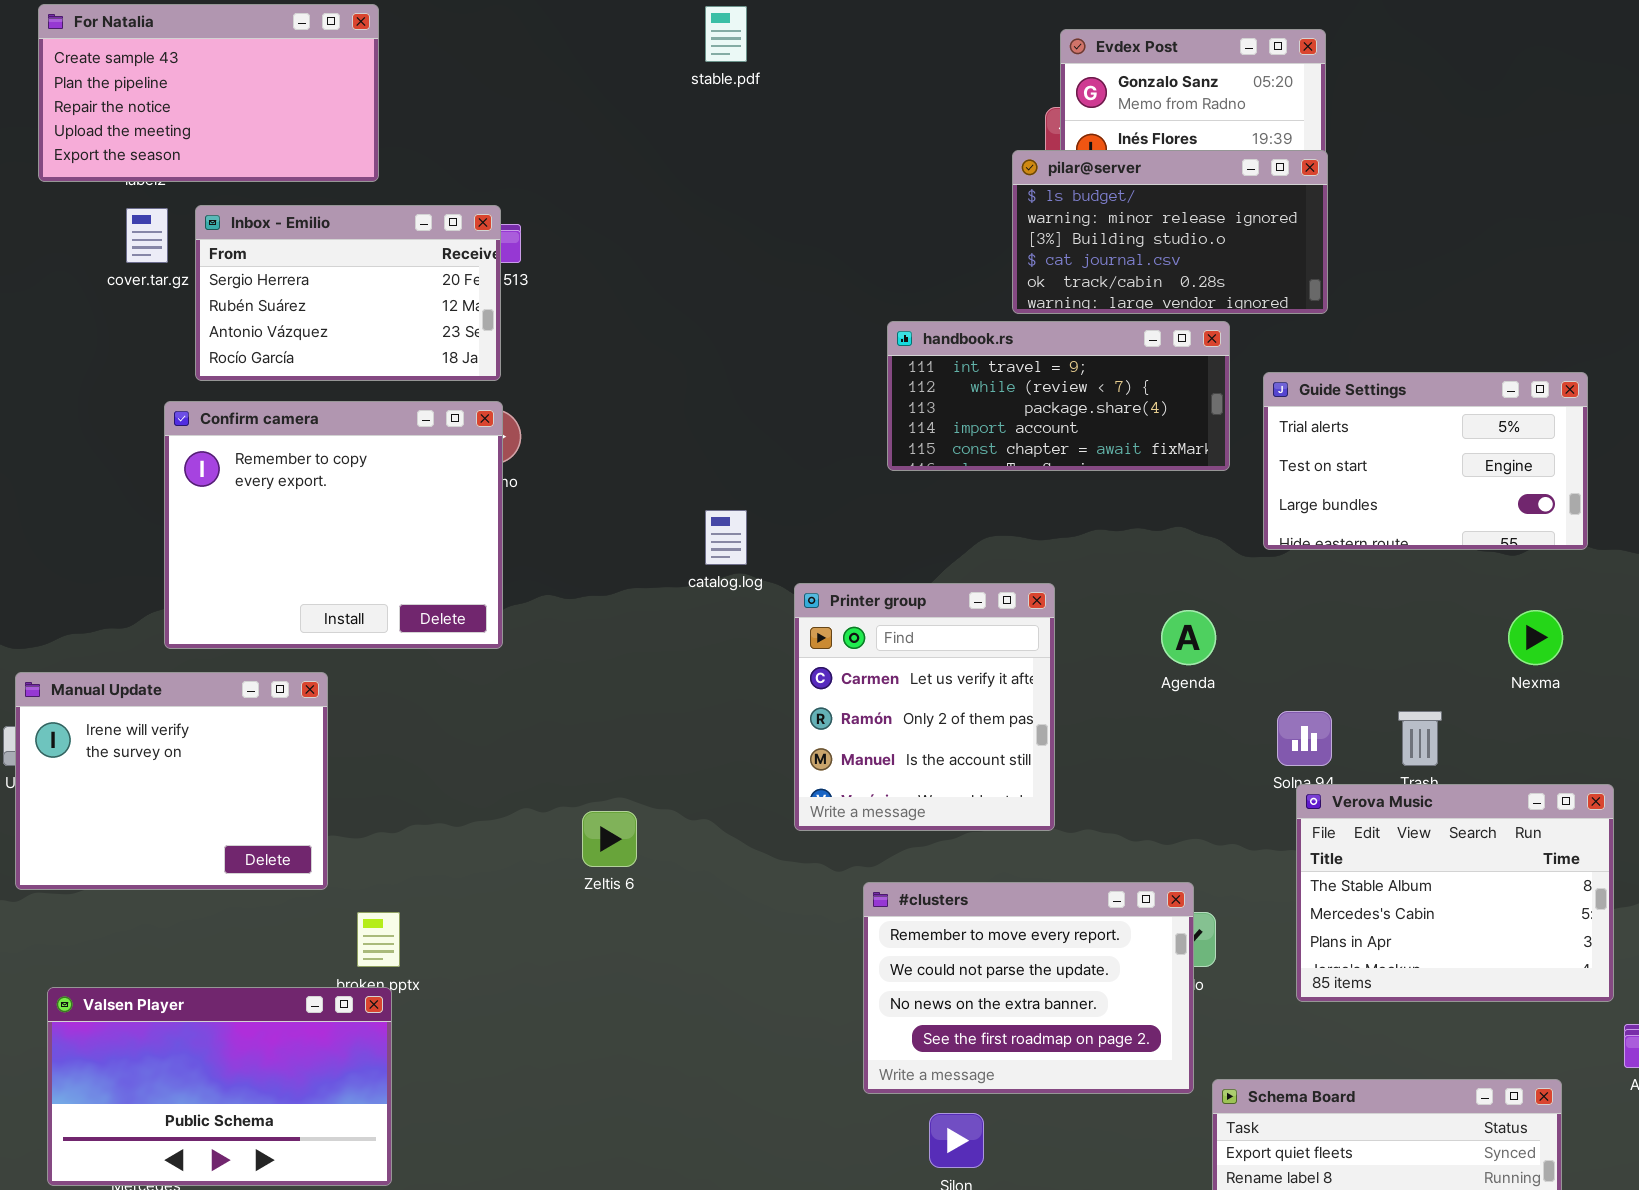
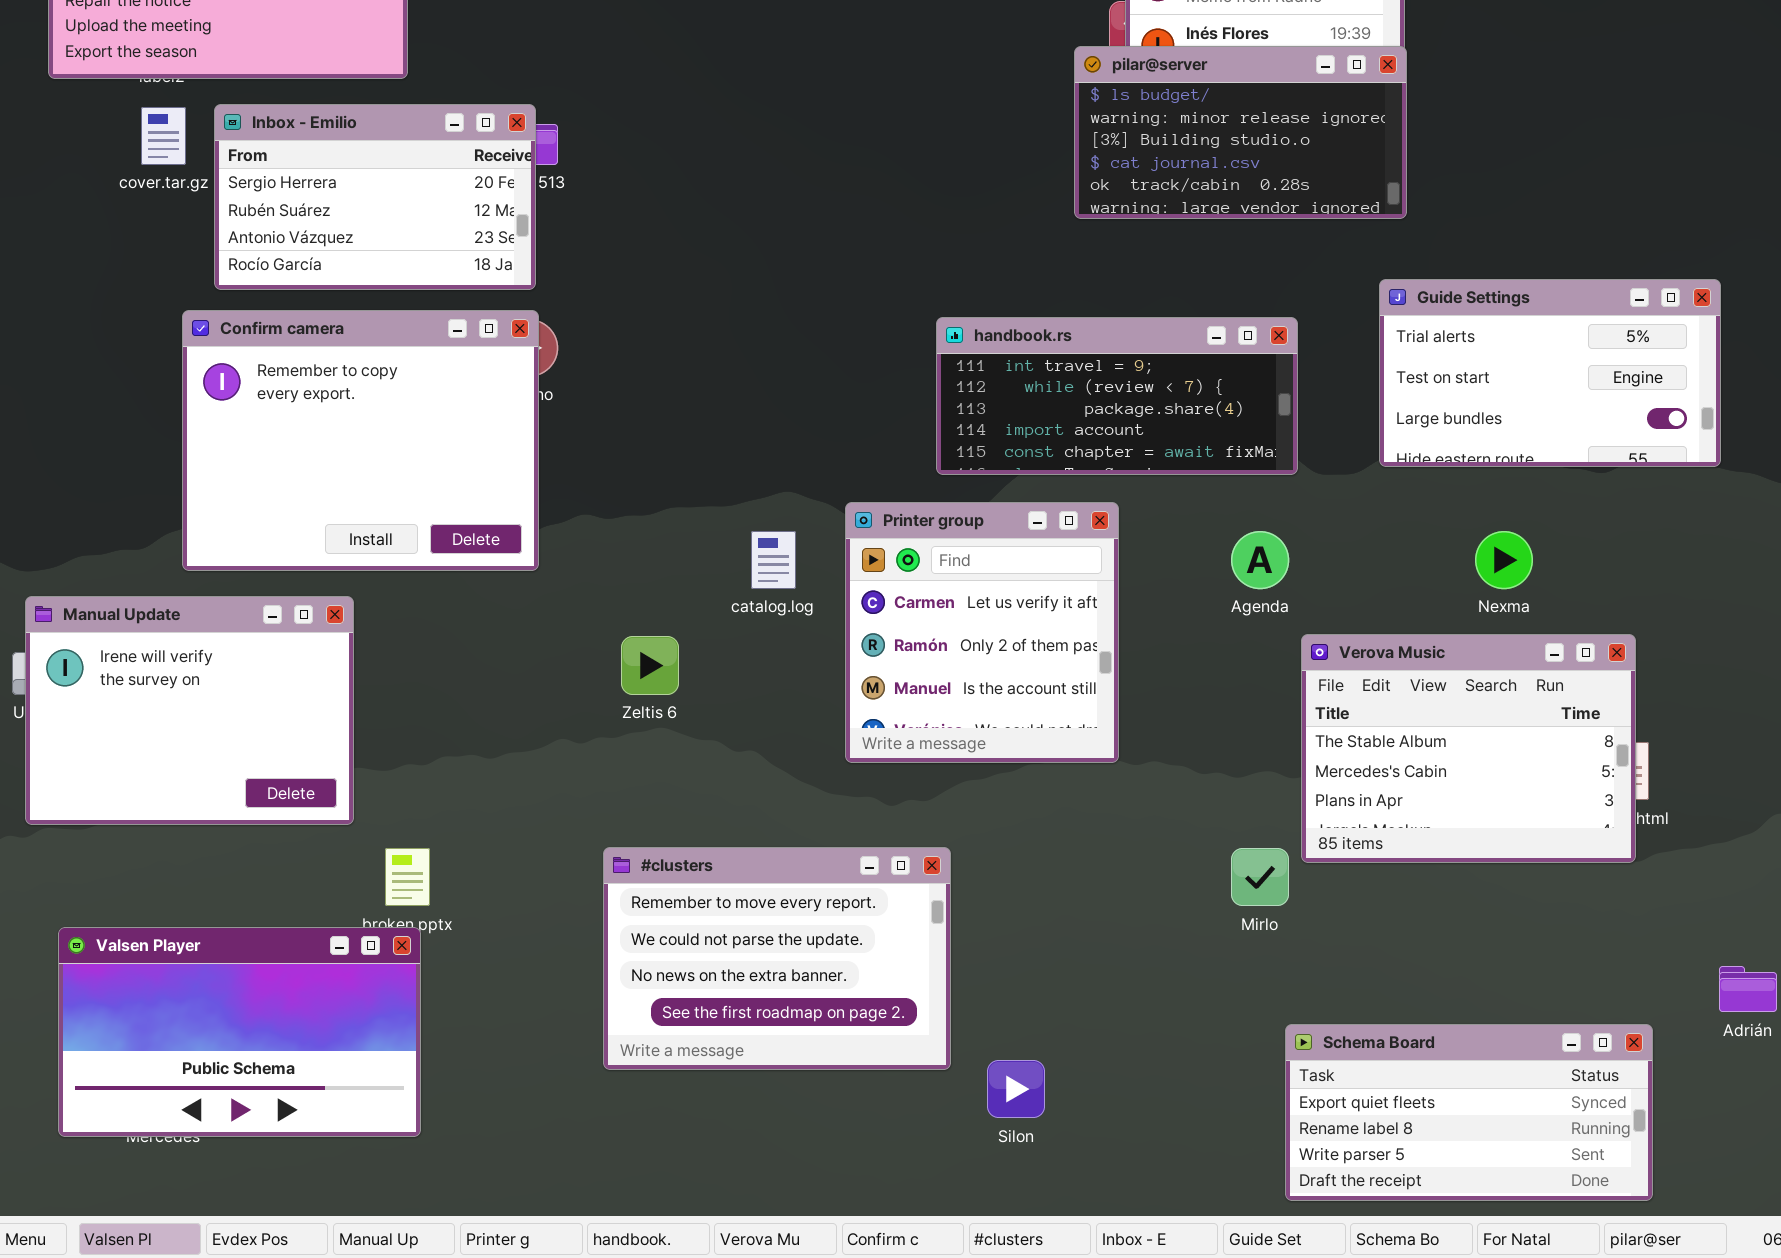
handbook.rs: [887,321,1230,471] -> [936,317,1298,475], moved
Guide Settings: [1263,372,1588,550] -> [1379,279,1721,467], moved
catalog.log: [705,510,747,565] -> [751,531,796,589], moved
Nexma: [1508,610,1563,665] -> [1475,531,1533,589], moved
Verova Music: [1296,784,1614,1002] -> [1301,634,1636,863], moved
Zeltis 6: [582,811,637,867] -> [621,636,679,695], moved
#clusters: [863,882,1194,1094] -> [603,847,951,1070], moved

